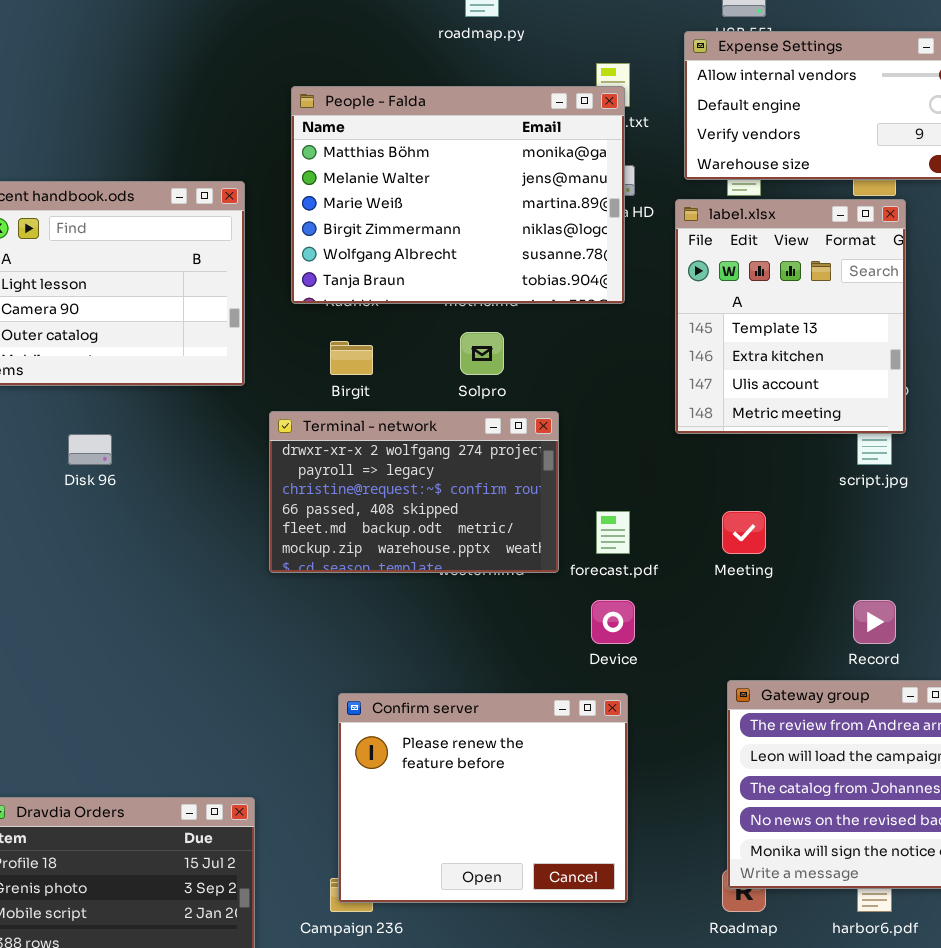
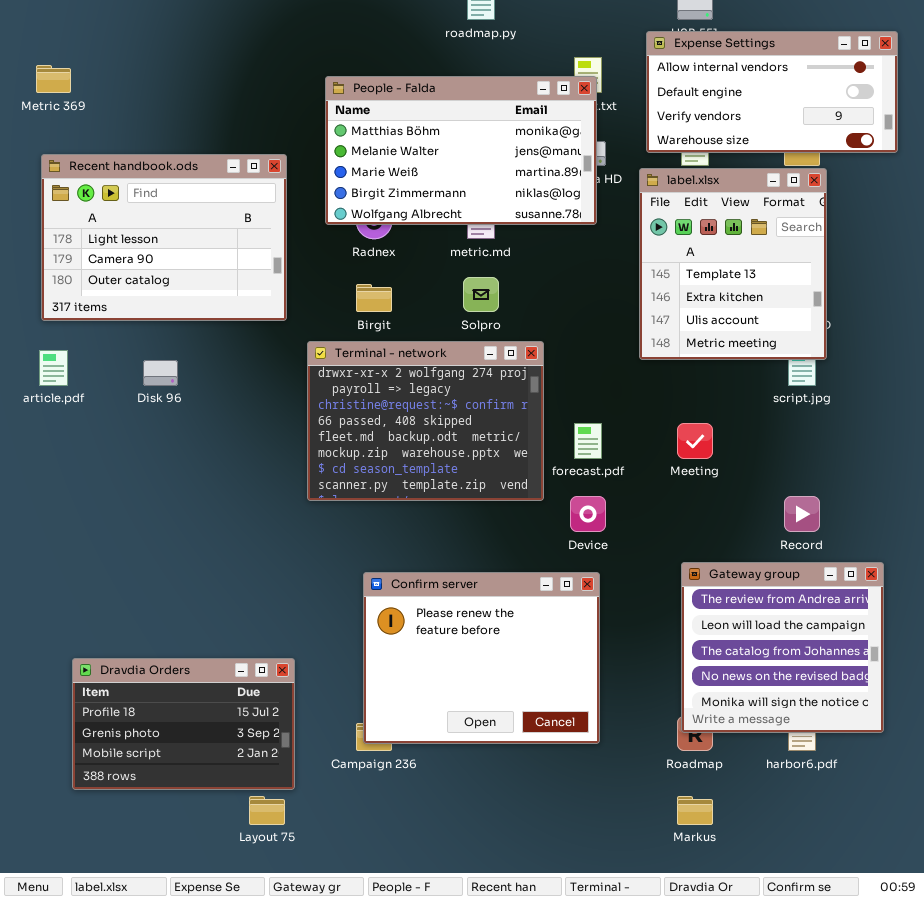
People - Falda: [291,86,625,304] -> [325,76,597,225], resized
Terminal - network: [269,411,559,573] -> [307,341,544,501], resized

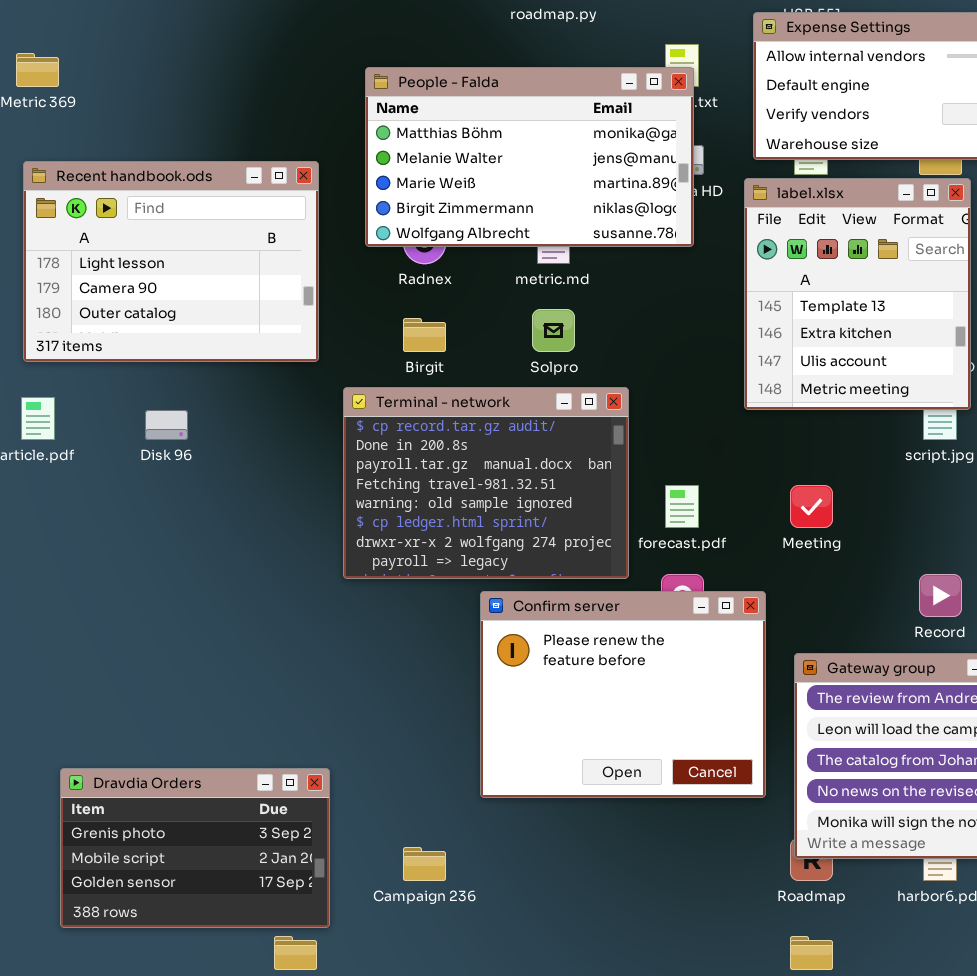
Terminal - network: [307,341,544,501] -> [343,387,629,579], scrolled up 6 rows
Confirm server: [363,572,600,744] -> [480,591,766,798], moved
Dravdia Orders: [72,658,295,790] -> [60,768,330,928], scrolled down 1 row

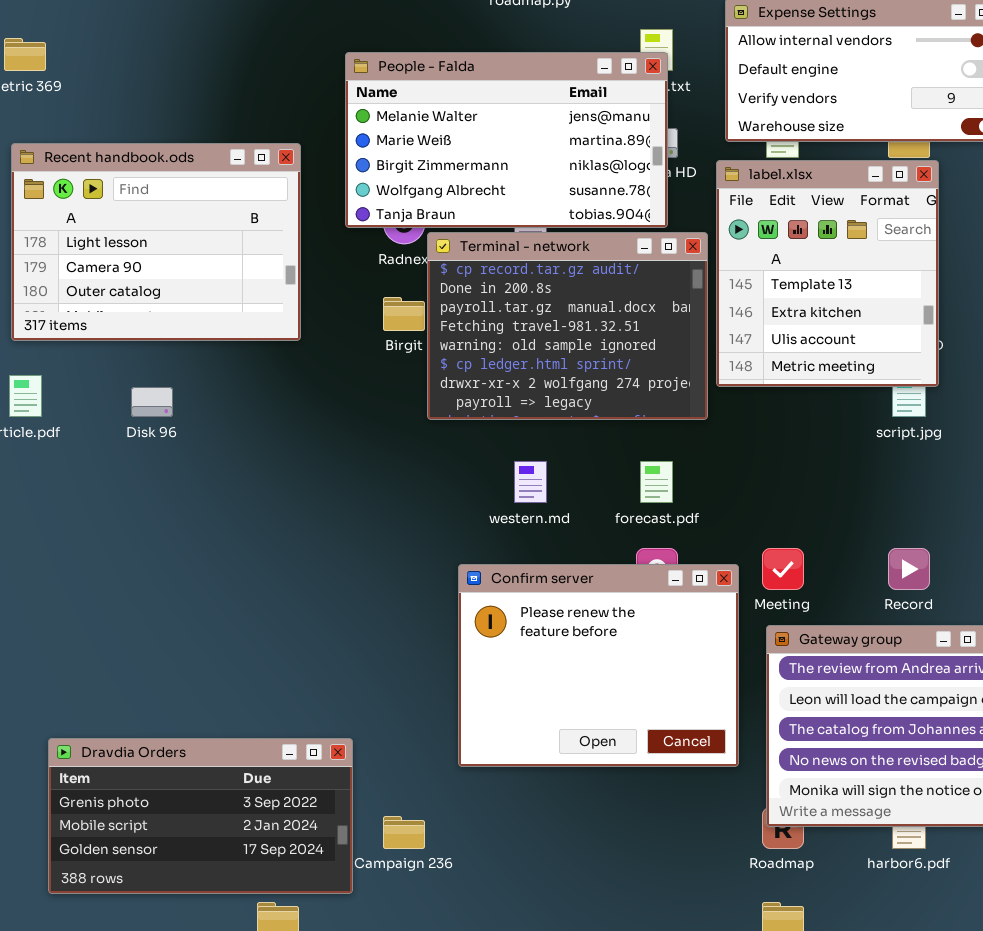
People - Falda: [365,67,694,247] -> [345,52,668,228], scrolled down 1 row
Terminal - network: [343,387,629,579] -> [427,232,708,420], moved
Meeting: [790,485,833,528] -> [762,548,804,590], moved
Dravdia Orders: [60,768,330,928] -> [48,738,353,894], resized

